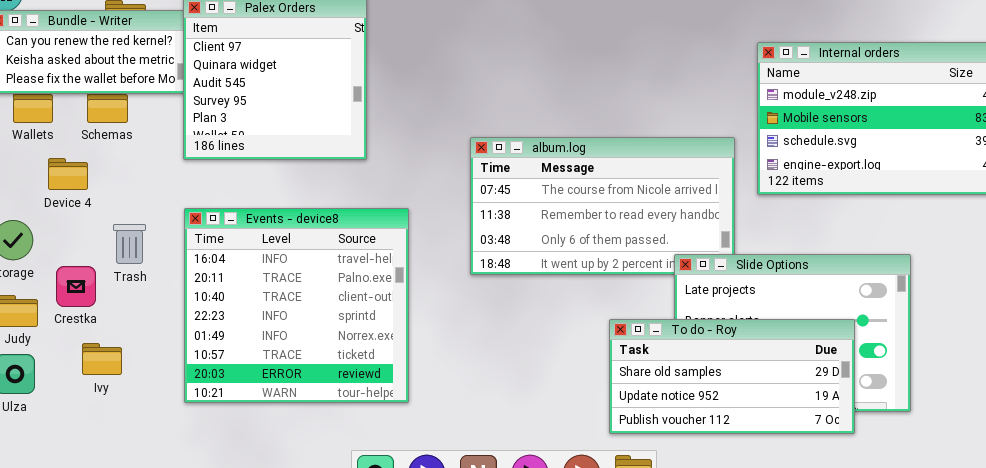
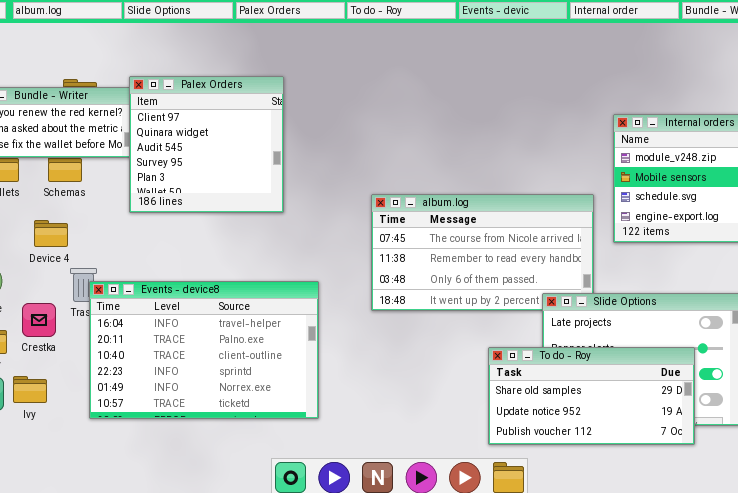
Device 4: [48,158,88,190] -> [34,220,68,247], moved
Events - device8: [184,208,409,403] -> [89,281,319,419], resized
Ivy: [82,343,122,375] -> [13,376,47,403], moved

